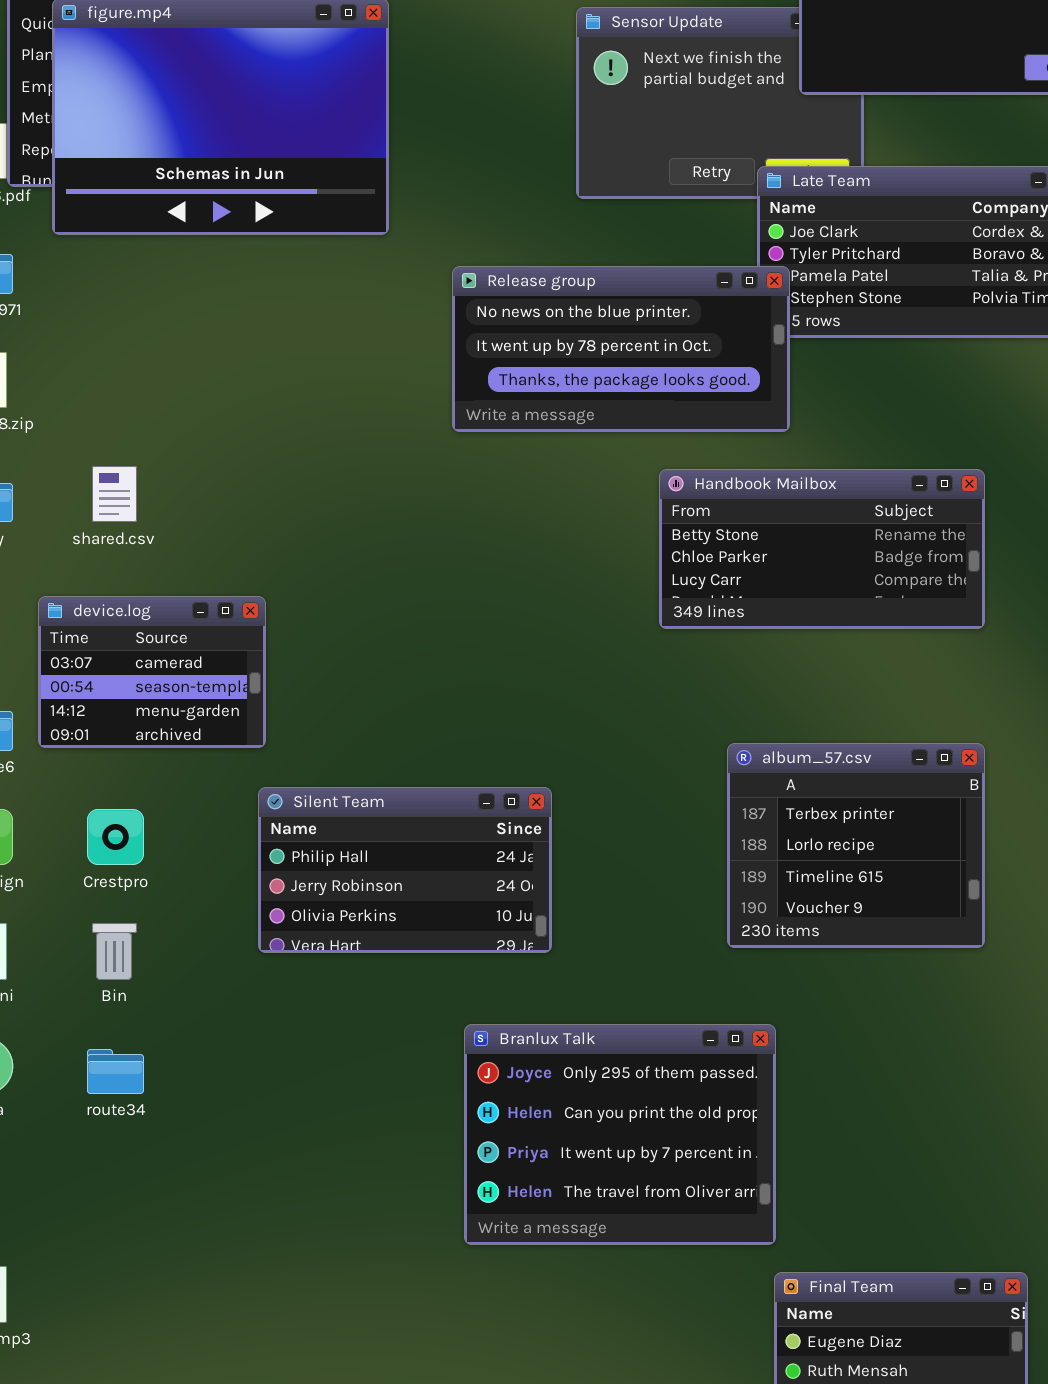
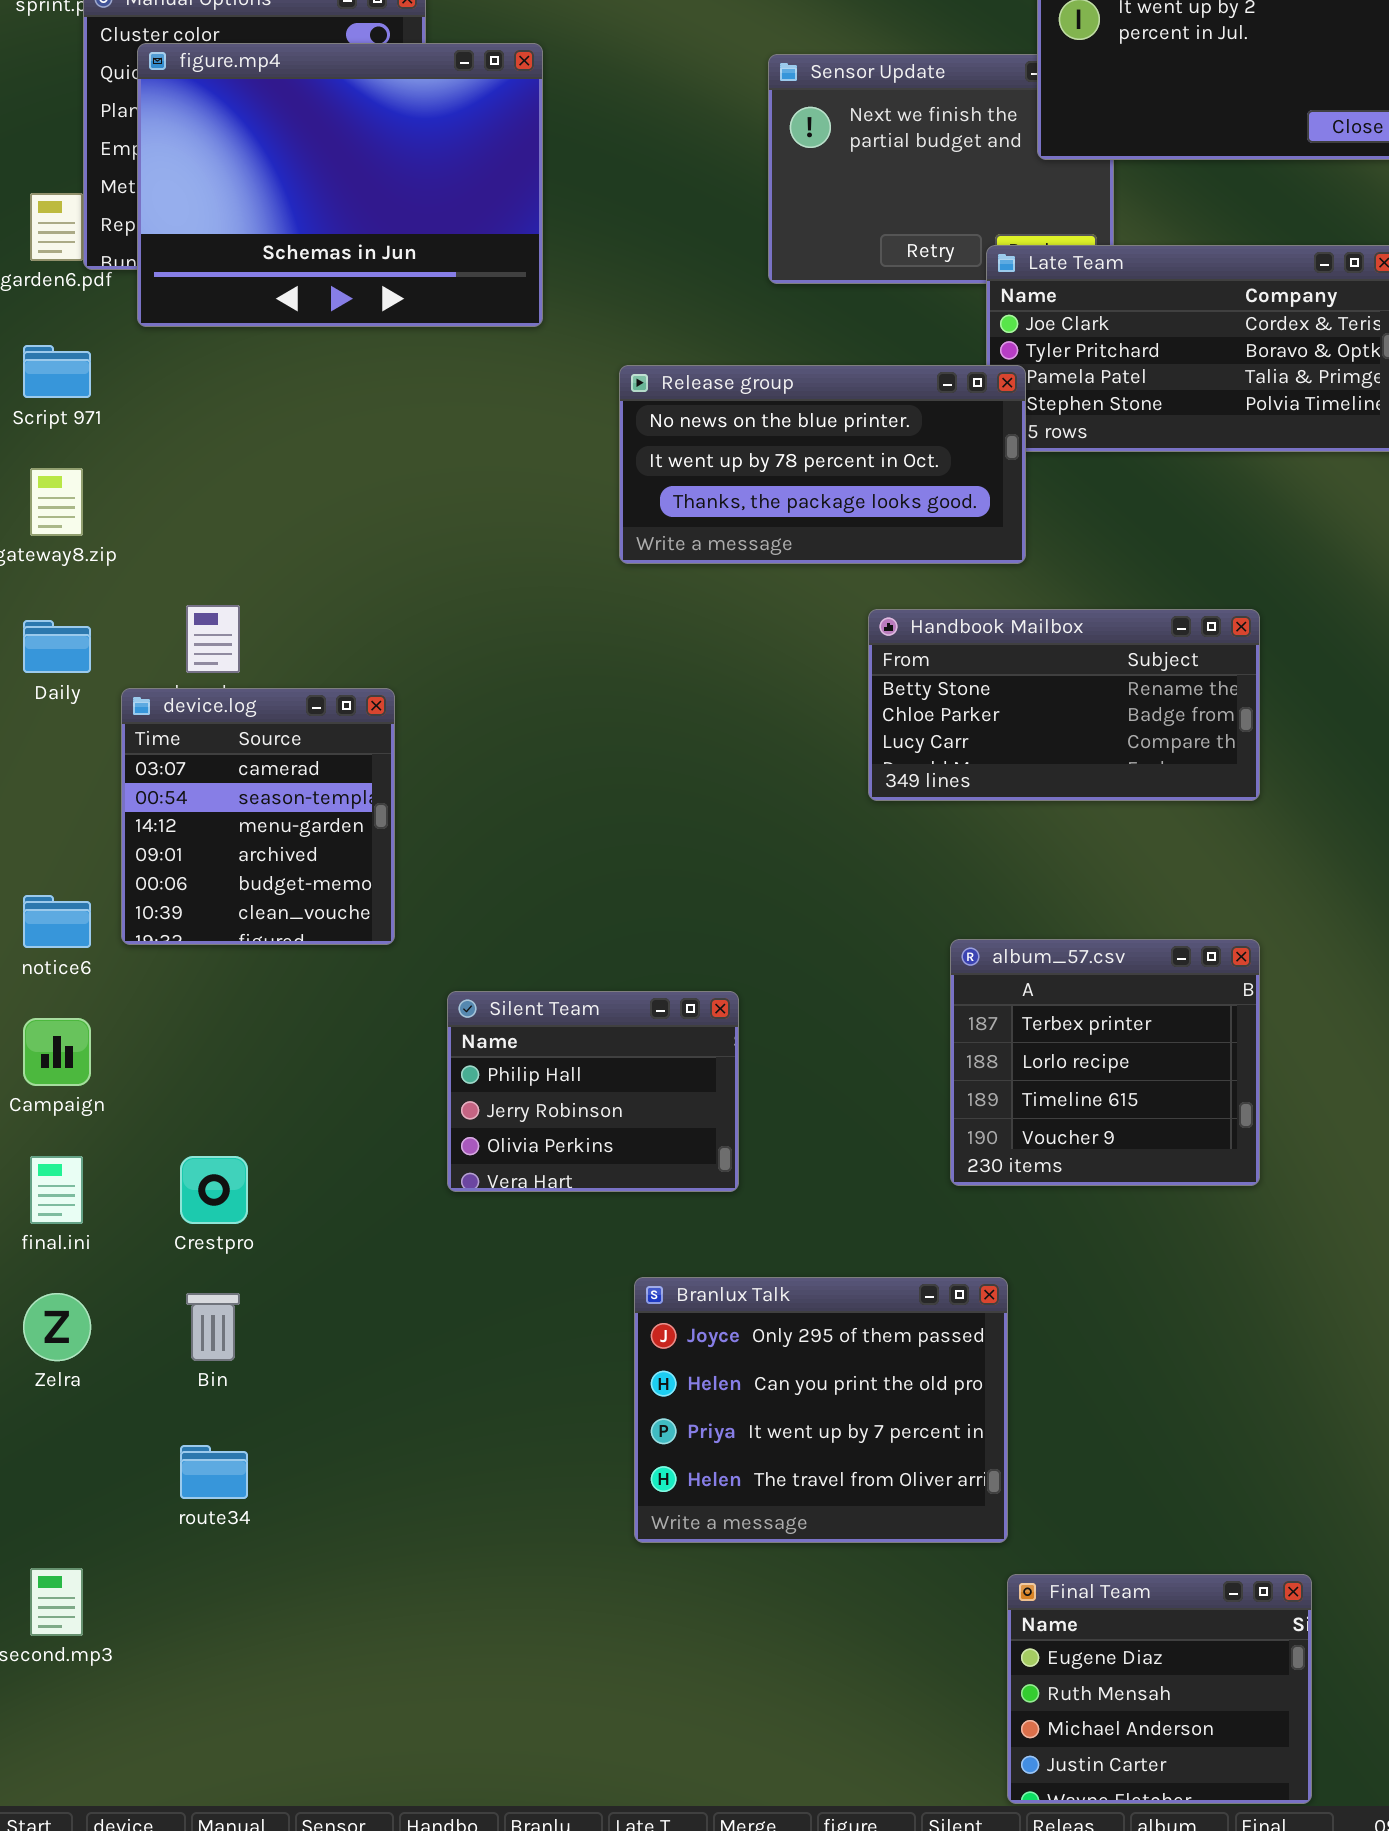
device.log: [38,596,266,748] -> [121,688,395,945], resized
Silent Team: [258,787,552,953] -> [447,991,739,1192], resized
Crestpro: [87,809,144,865] -> [180,1156,248,1224], moved
Bin: [92,923,137,980] -> [186,1293,240,1361], moved
route34: [87,1049,144,1094] -> [180,1445,248,1499], moved

